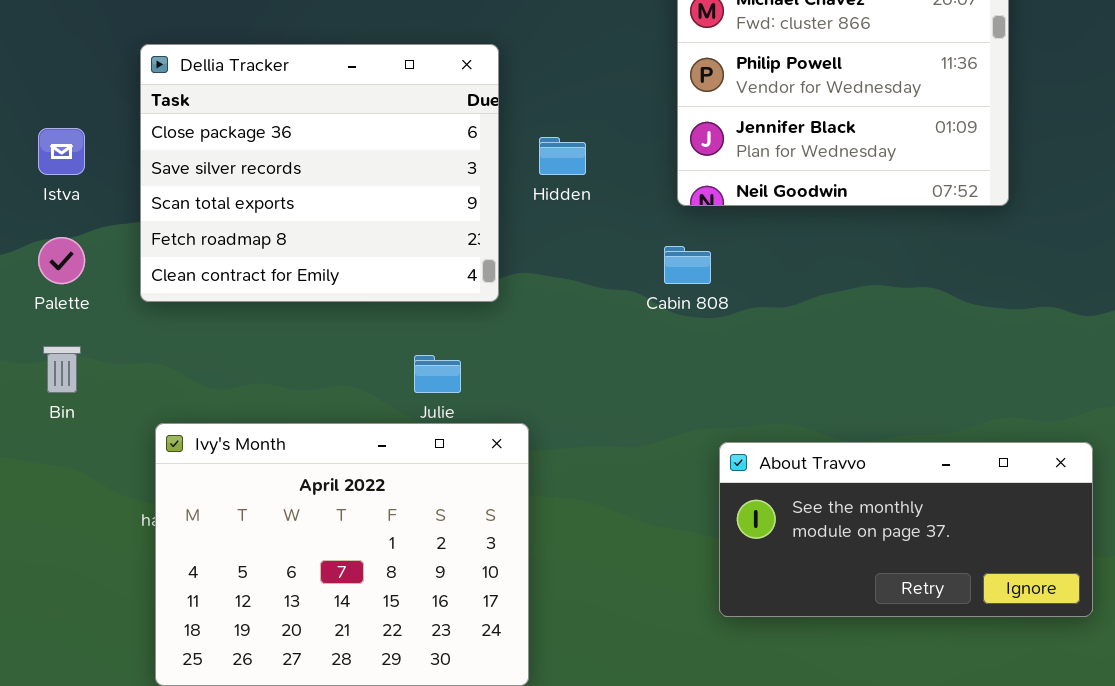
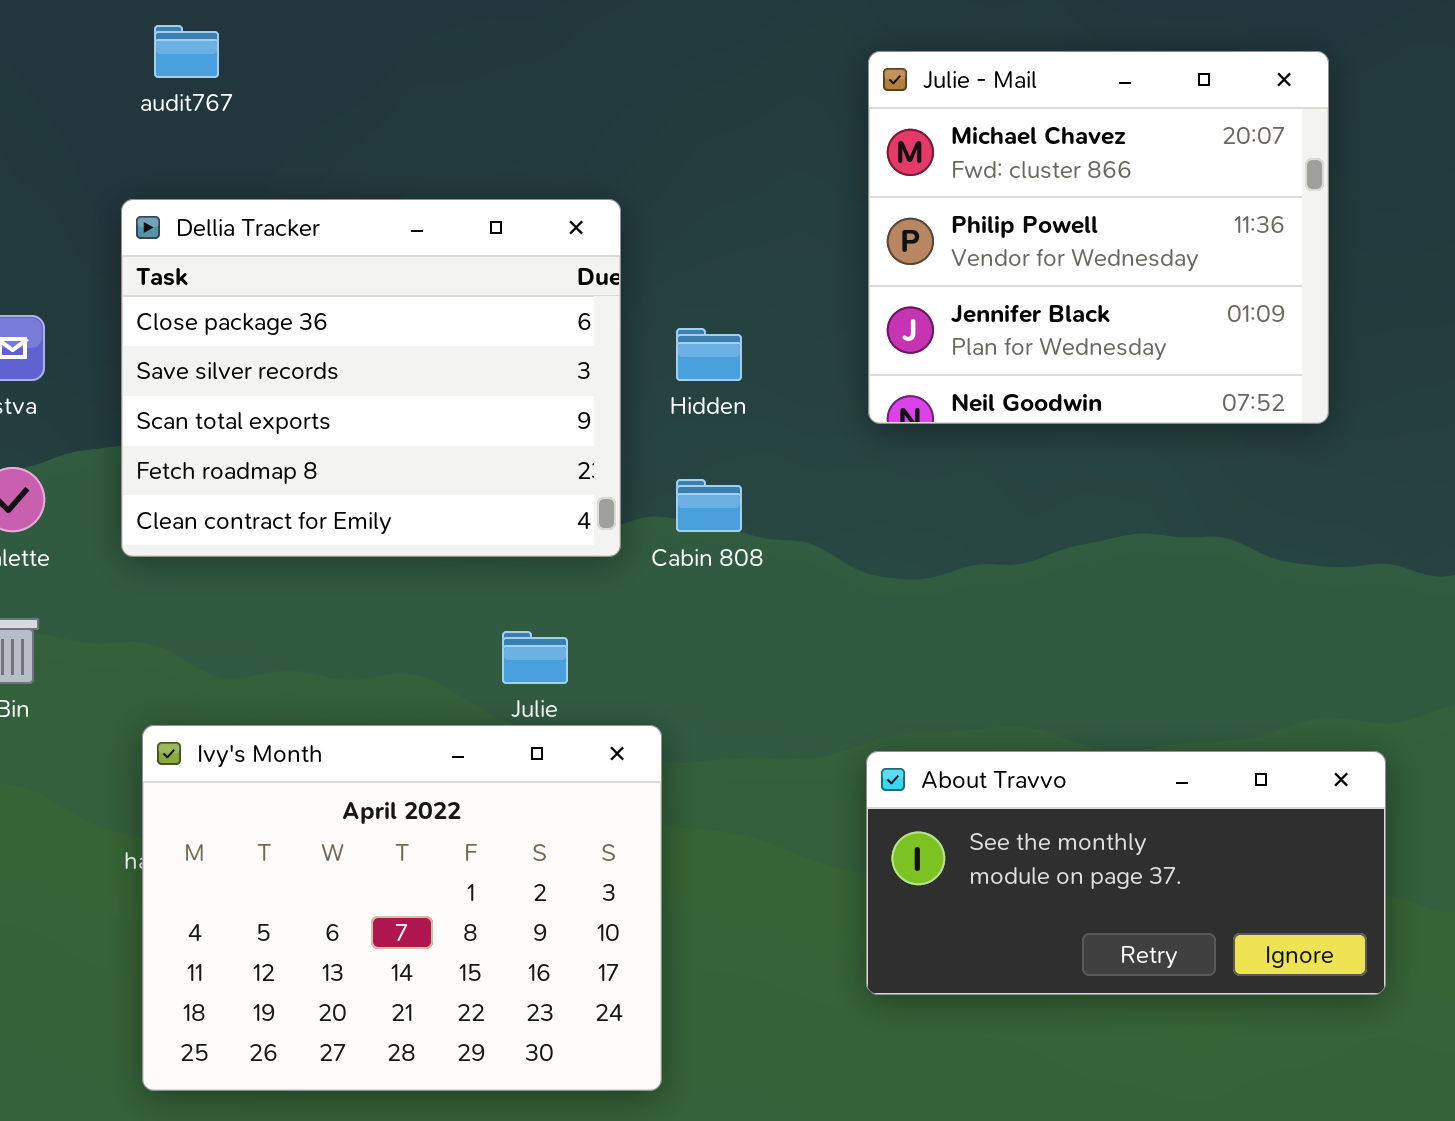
Cabin 808: [664,246,711,284] -> [676,479,742,532], moved
About Travvo: [719,442,1093,617] -> [866,751,1386,995], moved

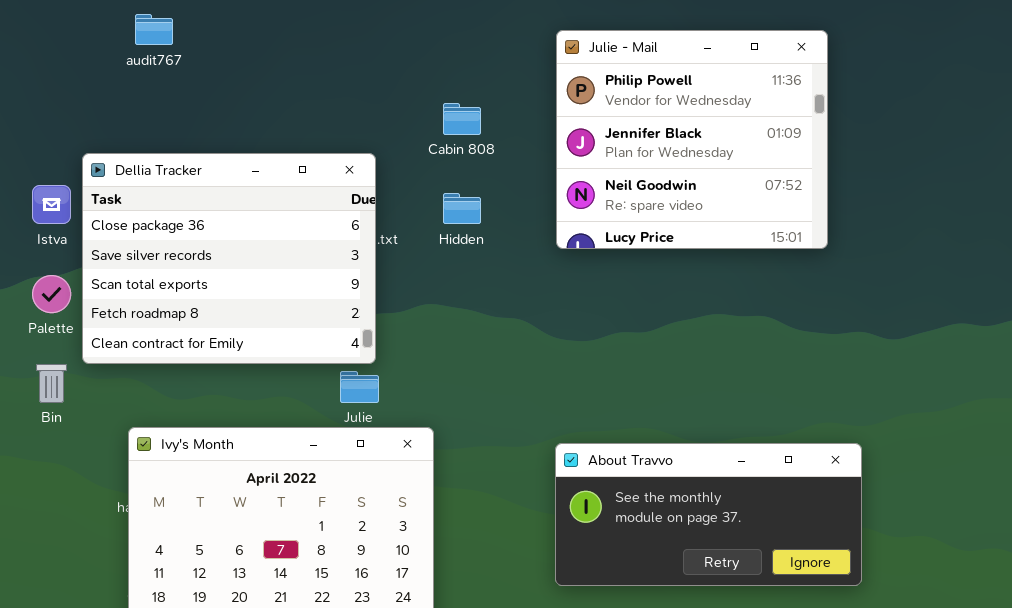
Julie - Mail: [868,51,1329,424] -> [556,30,828,249], scrolled down 1 row
Dellia Tracker: [121,199,621,557] -> [82,153,376,364], moved
Cabin 808: [676,479,742,532] -> [443,103,481,135], moved

